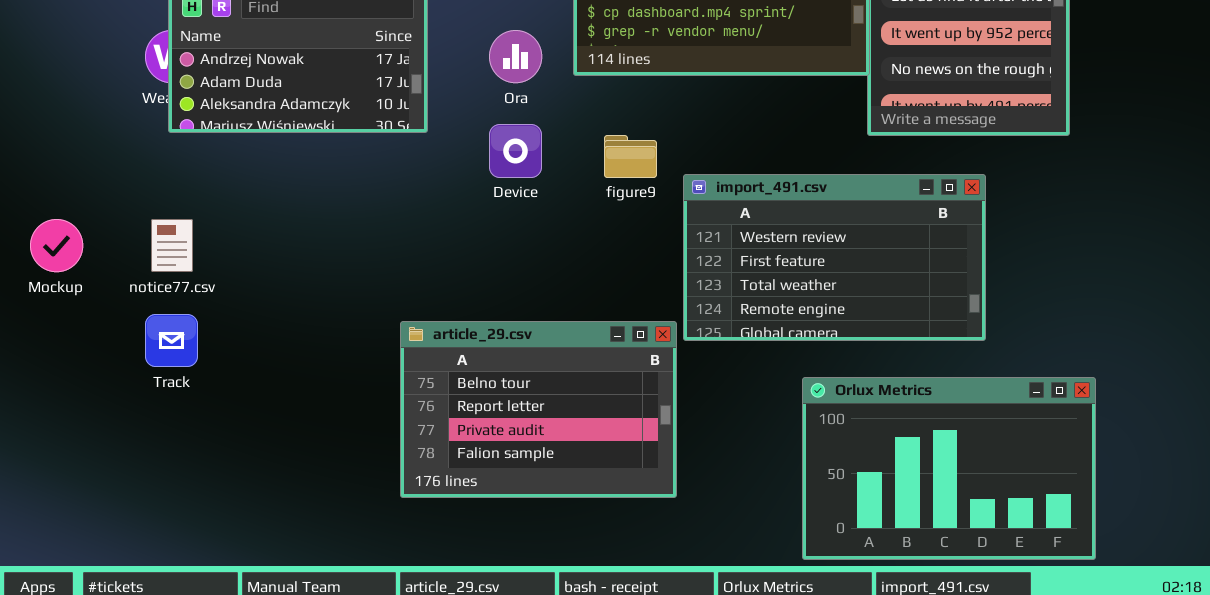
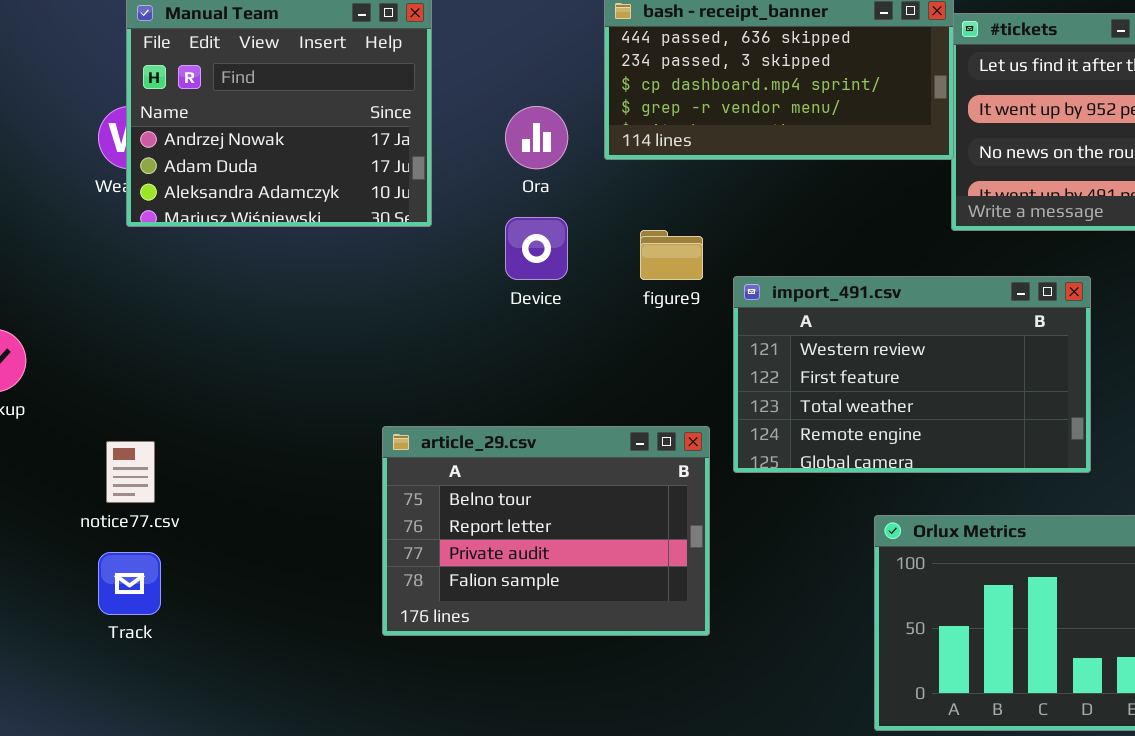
notice77.csv: [151,219,193,272] -> [106,441,155,503], moved
Track: [145,314,198,367] -> [98,552,161,615], moved
article_29.csv: [400,321,677,498] -> [382,426,710,636], moved

